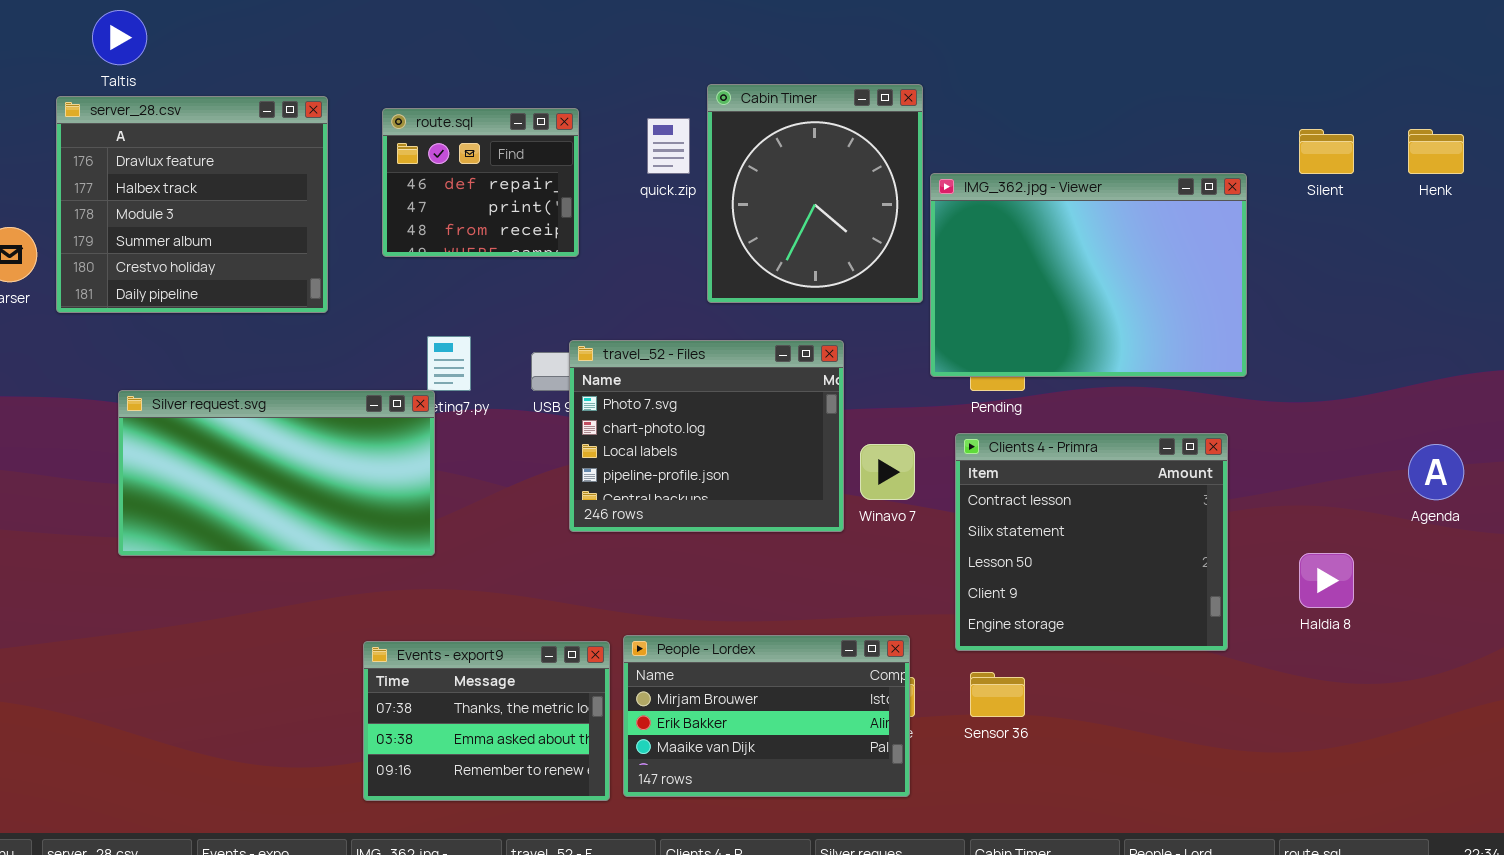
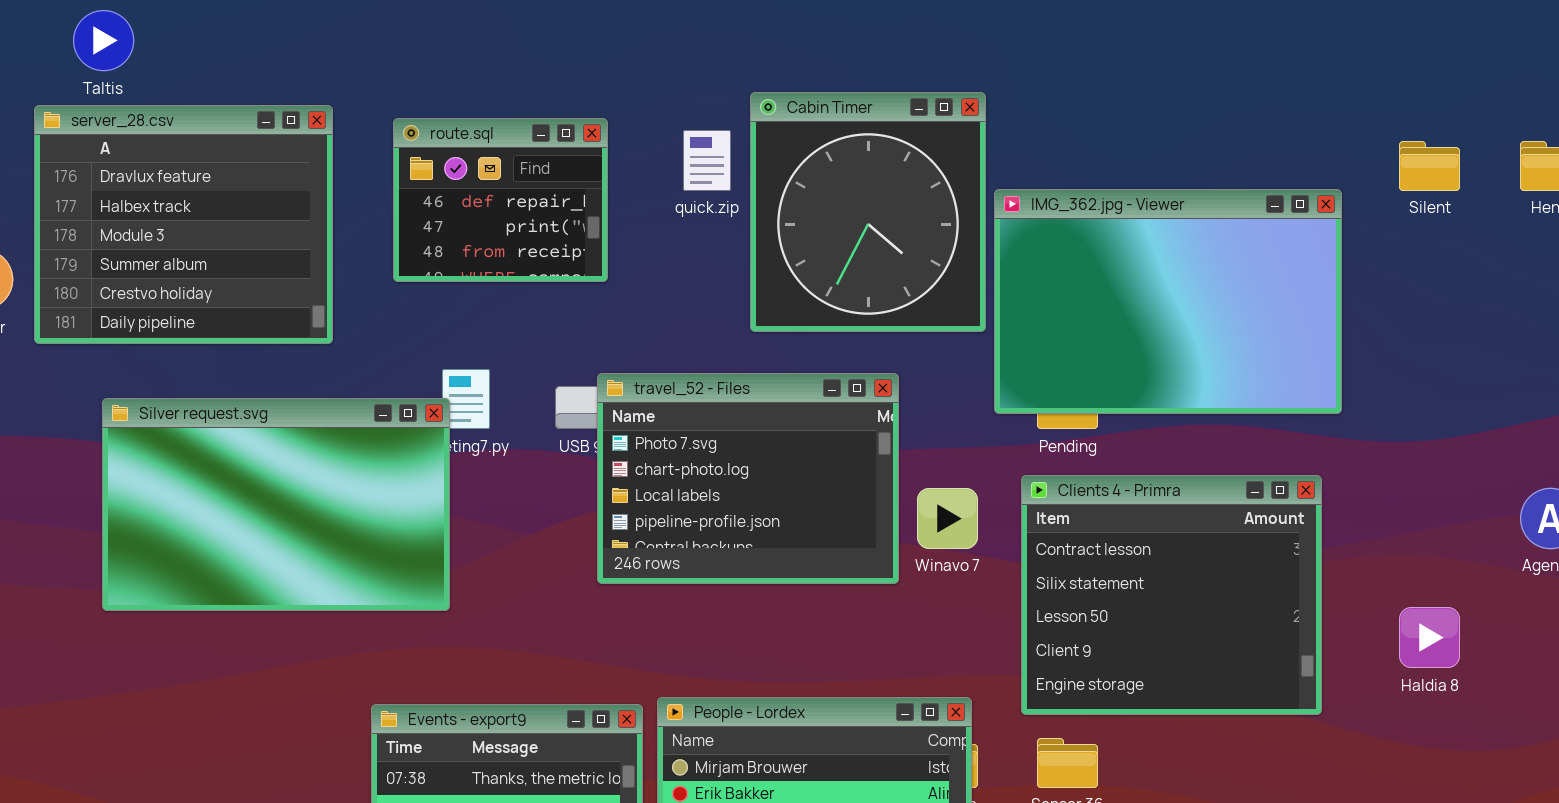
Silver request.svg: [118,390,435,556] -> [102,398,450,611], resized

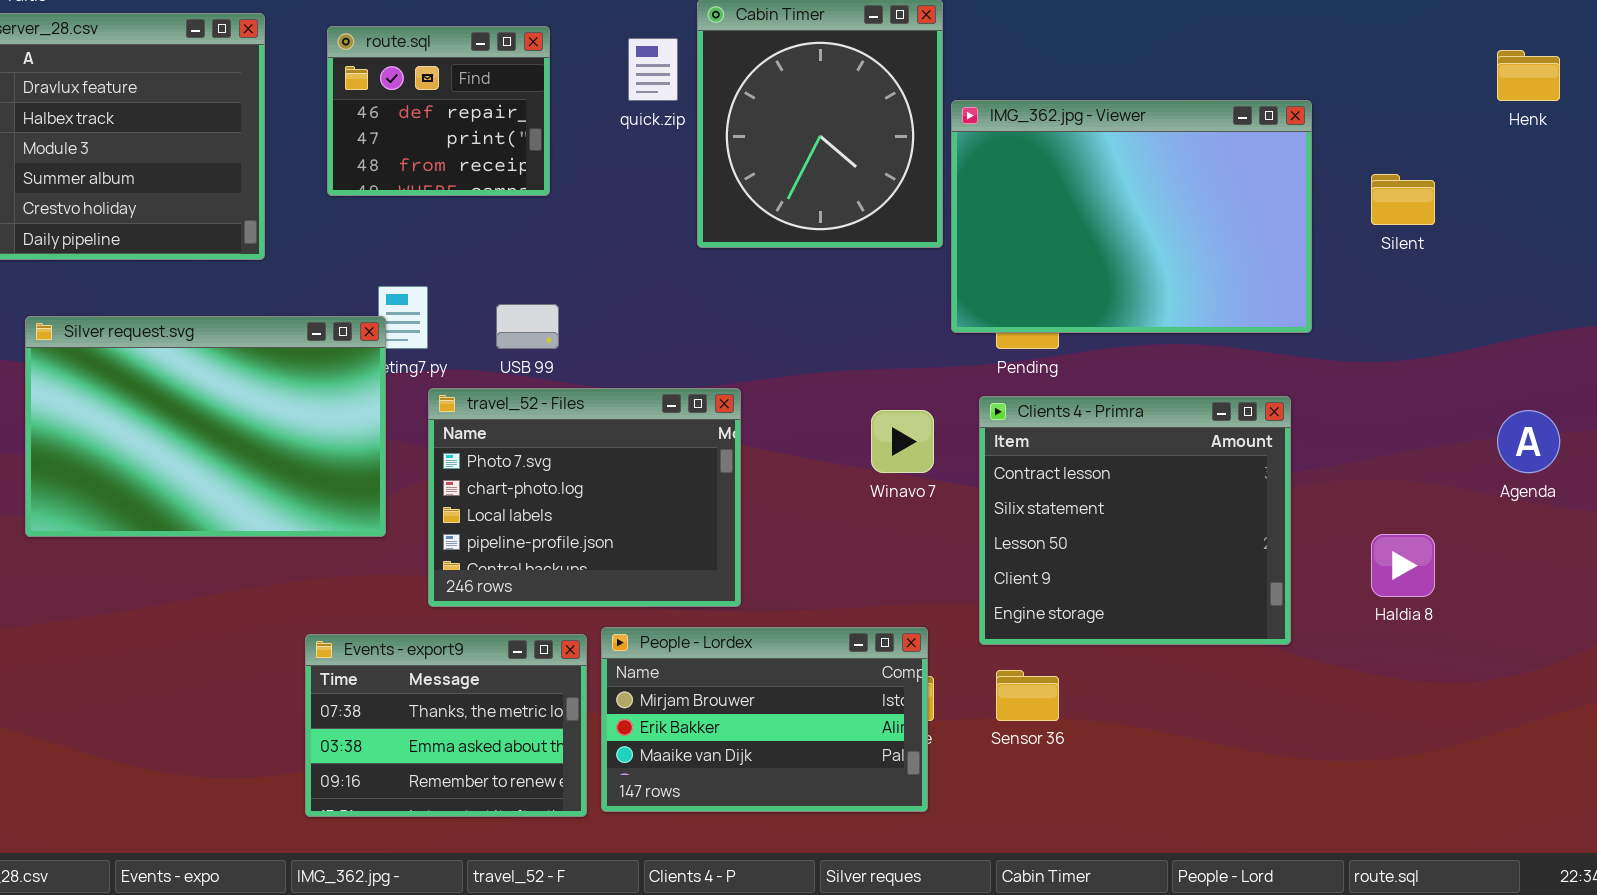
Silent: [1399,141,1460,191] -> [1371,174,1435,225], moved
travel_52 - Files: [597,373,899,584] -> [428,388,741,607], moved

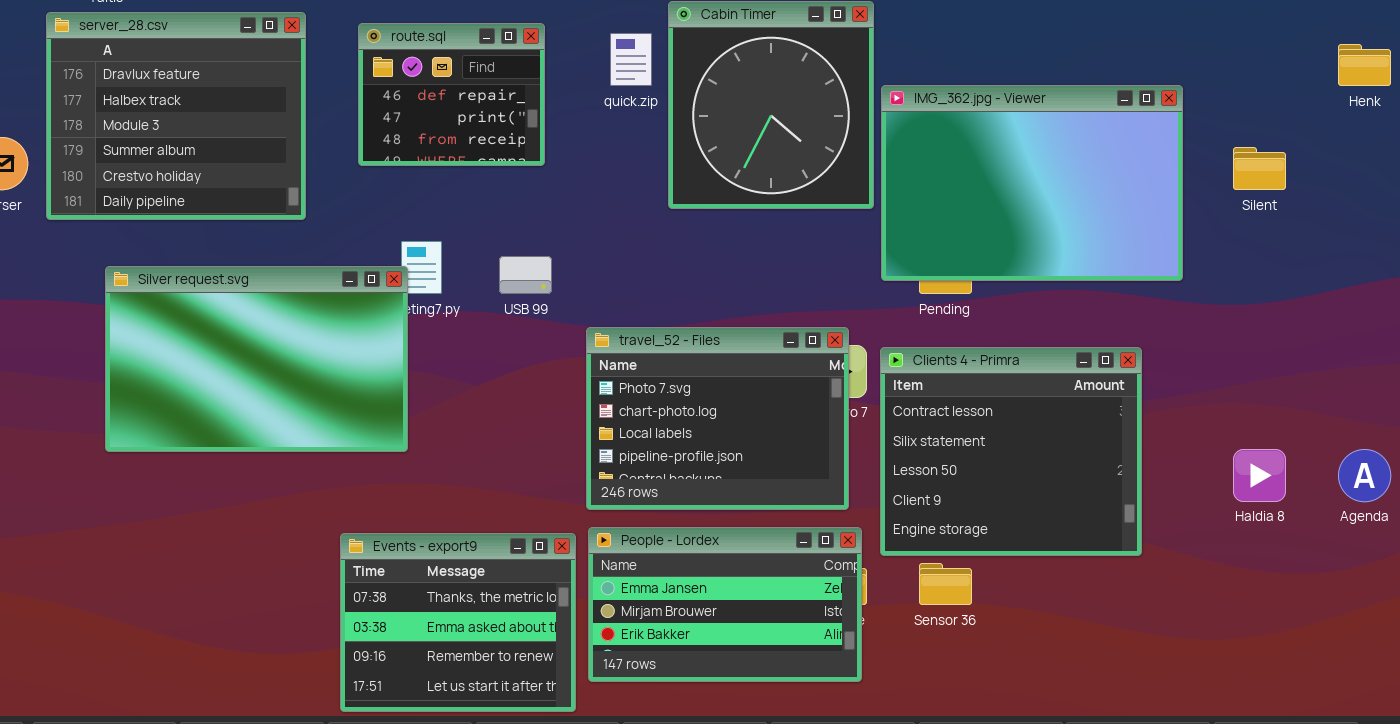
travel_52 - Files: [428,388,741,607] -> [586,327,849,510], moved
Clients 4 - Primra: [979,396,1291,645] -> [880,347,1142,556], moved
Agenda: [1497,410,1560,473] -> [1338,449,1391,502], moved
People - Lordex: [601,627,928,812] -> [588,527,862,682], scrolled up 1 row
Events - export9: [305,634,587,817] -> [340,533,576,712], resized

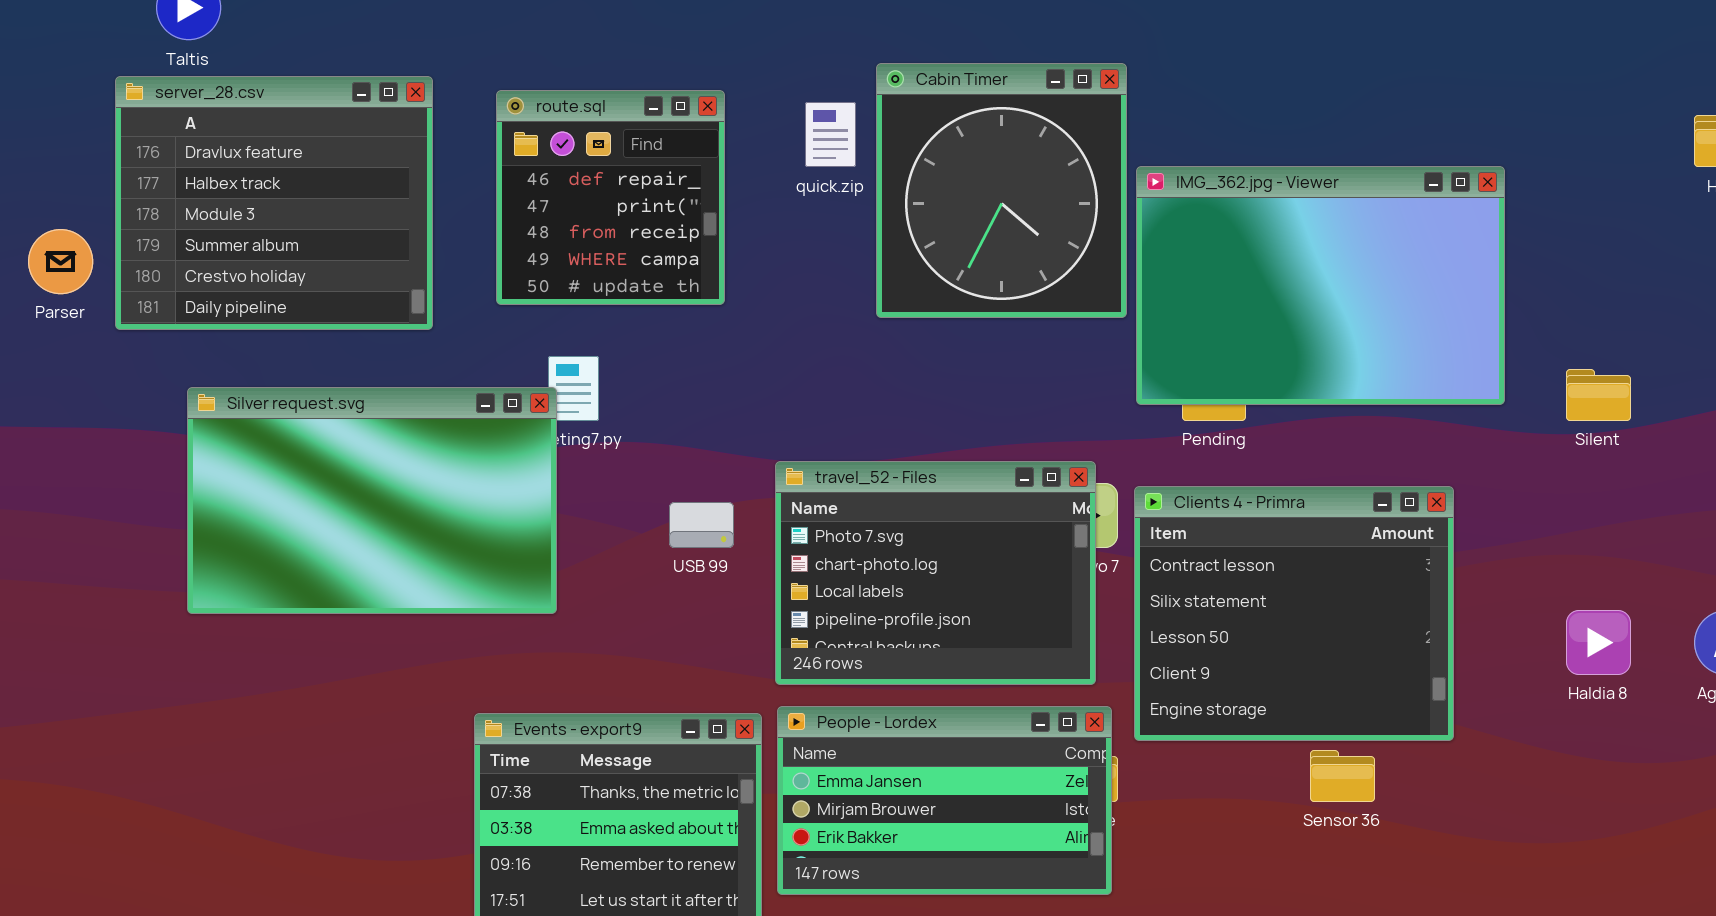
route.sql: [358,23,545,166] -> [496,90,725,305], resized
Silent: [1233,147,1286,190] -> [1566,369,1631,421], moved
USB 99: [499,256,552,294] -> [669,502,734,548], moved
Sensor 36: [919,563,972,605] -> [1310,750,1375,802], moved

